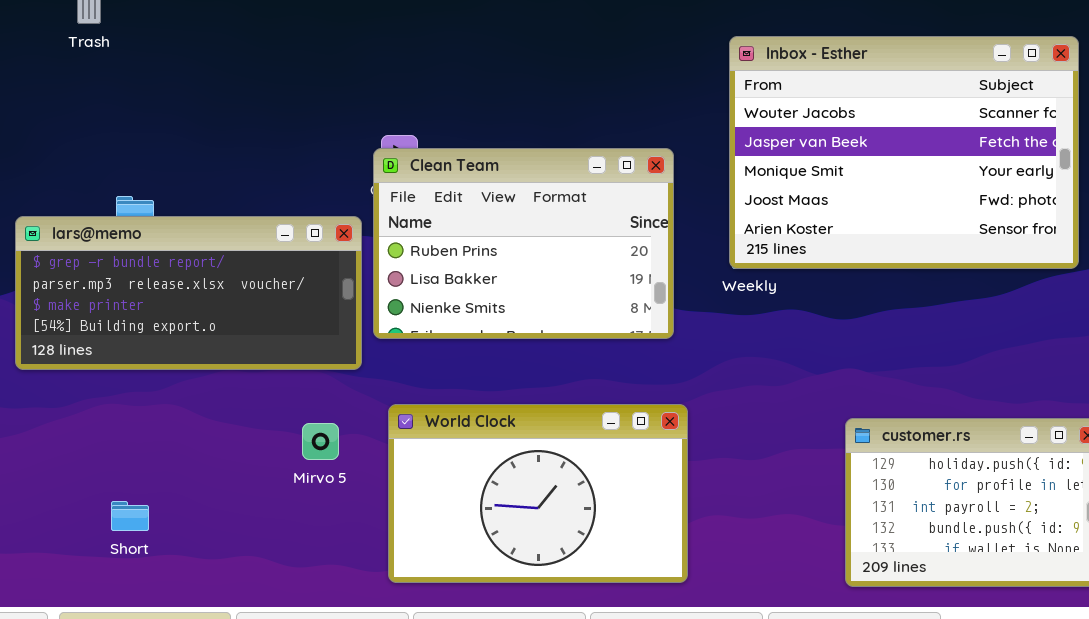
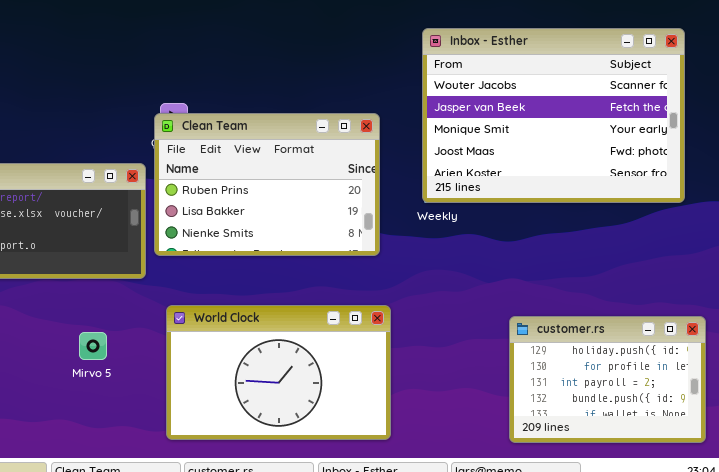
Mirvo 5: [302,423,339,460] -> [79,332,107,360], moved

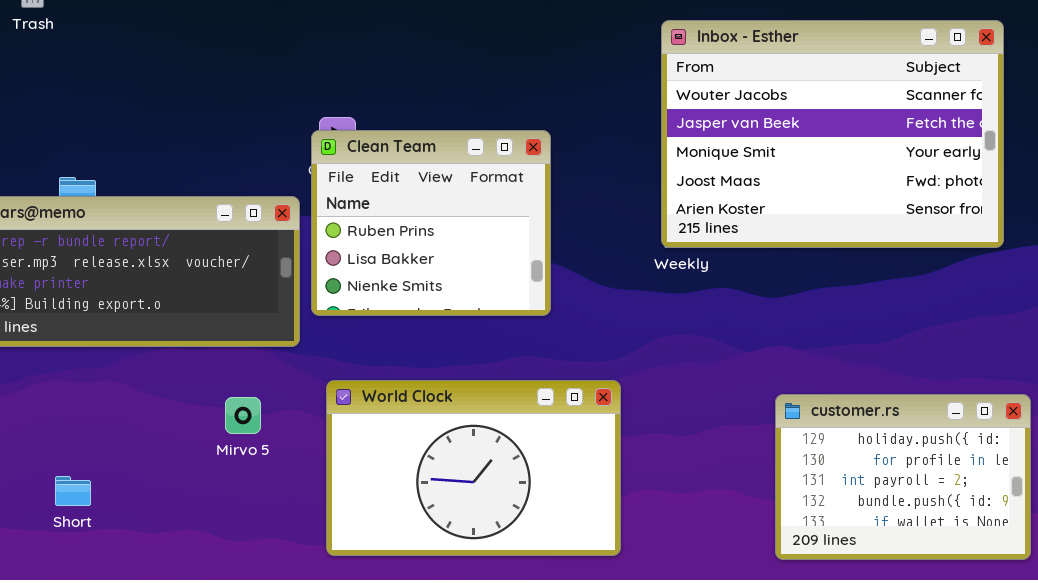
Clean Team: [154,113,380,256] -> [311,130,551,316], resized
Mirvo 5: [79,332,107,360] -> [225,397,261,434], moved

